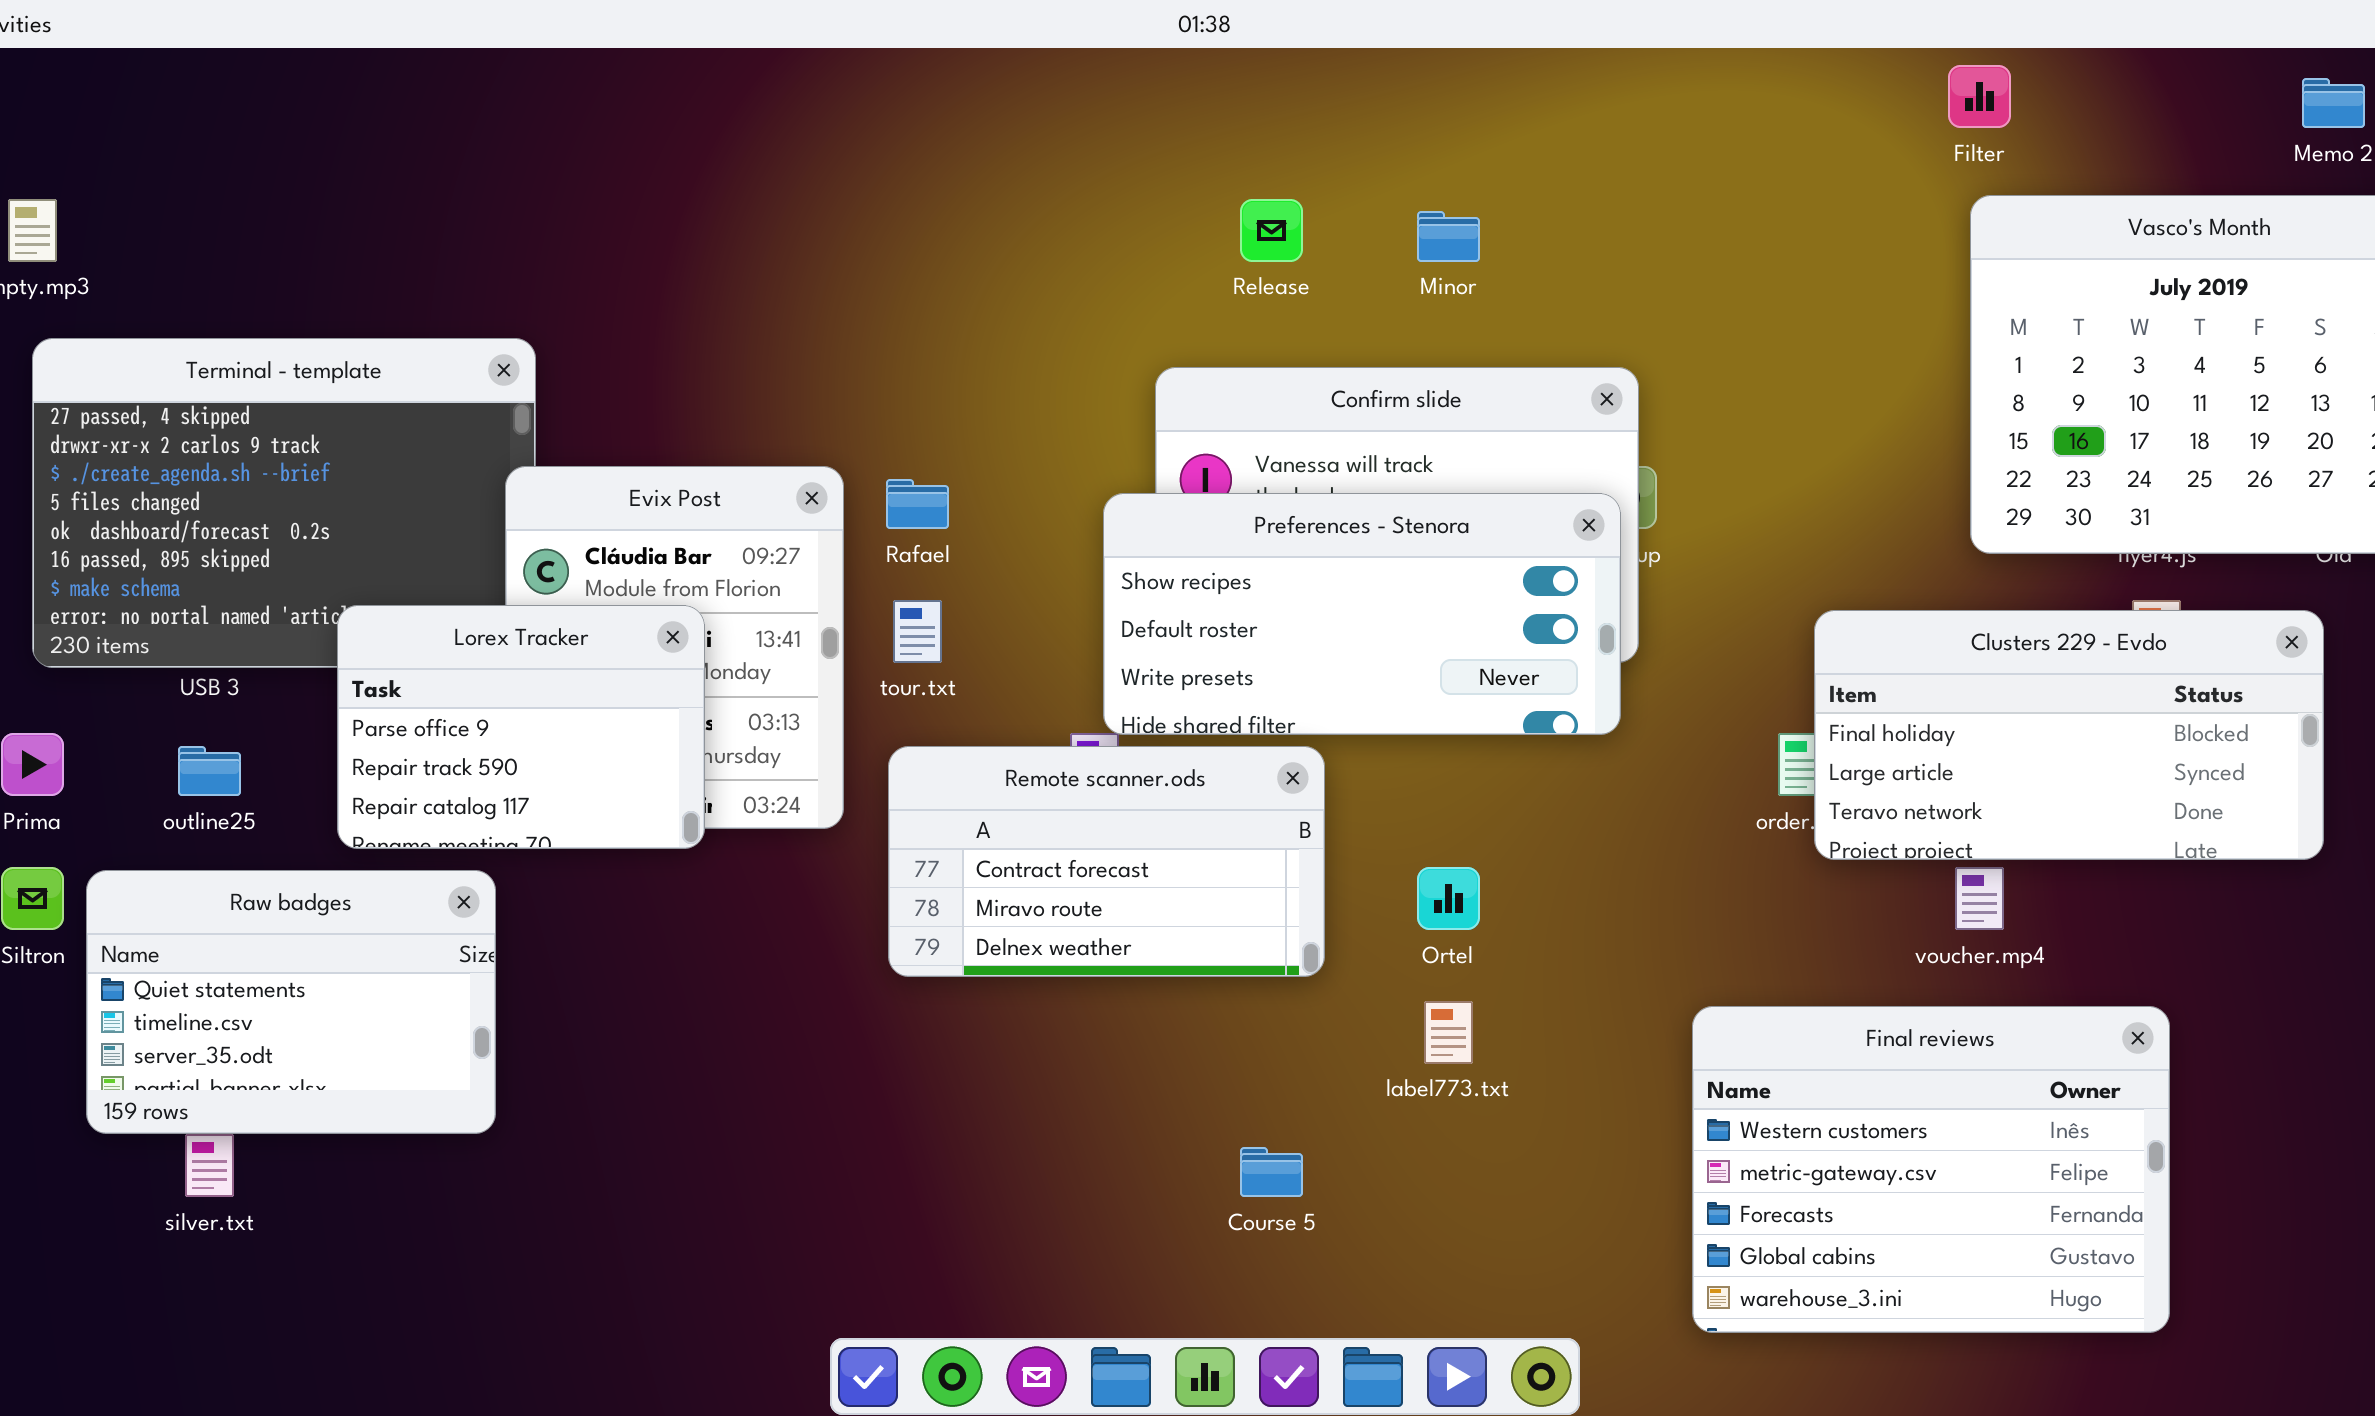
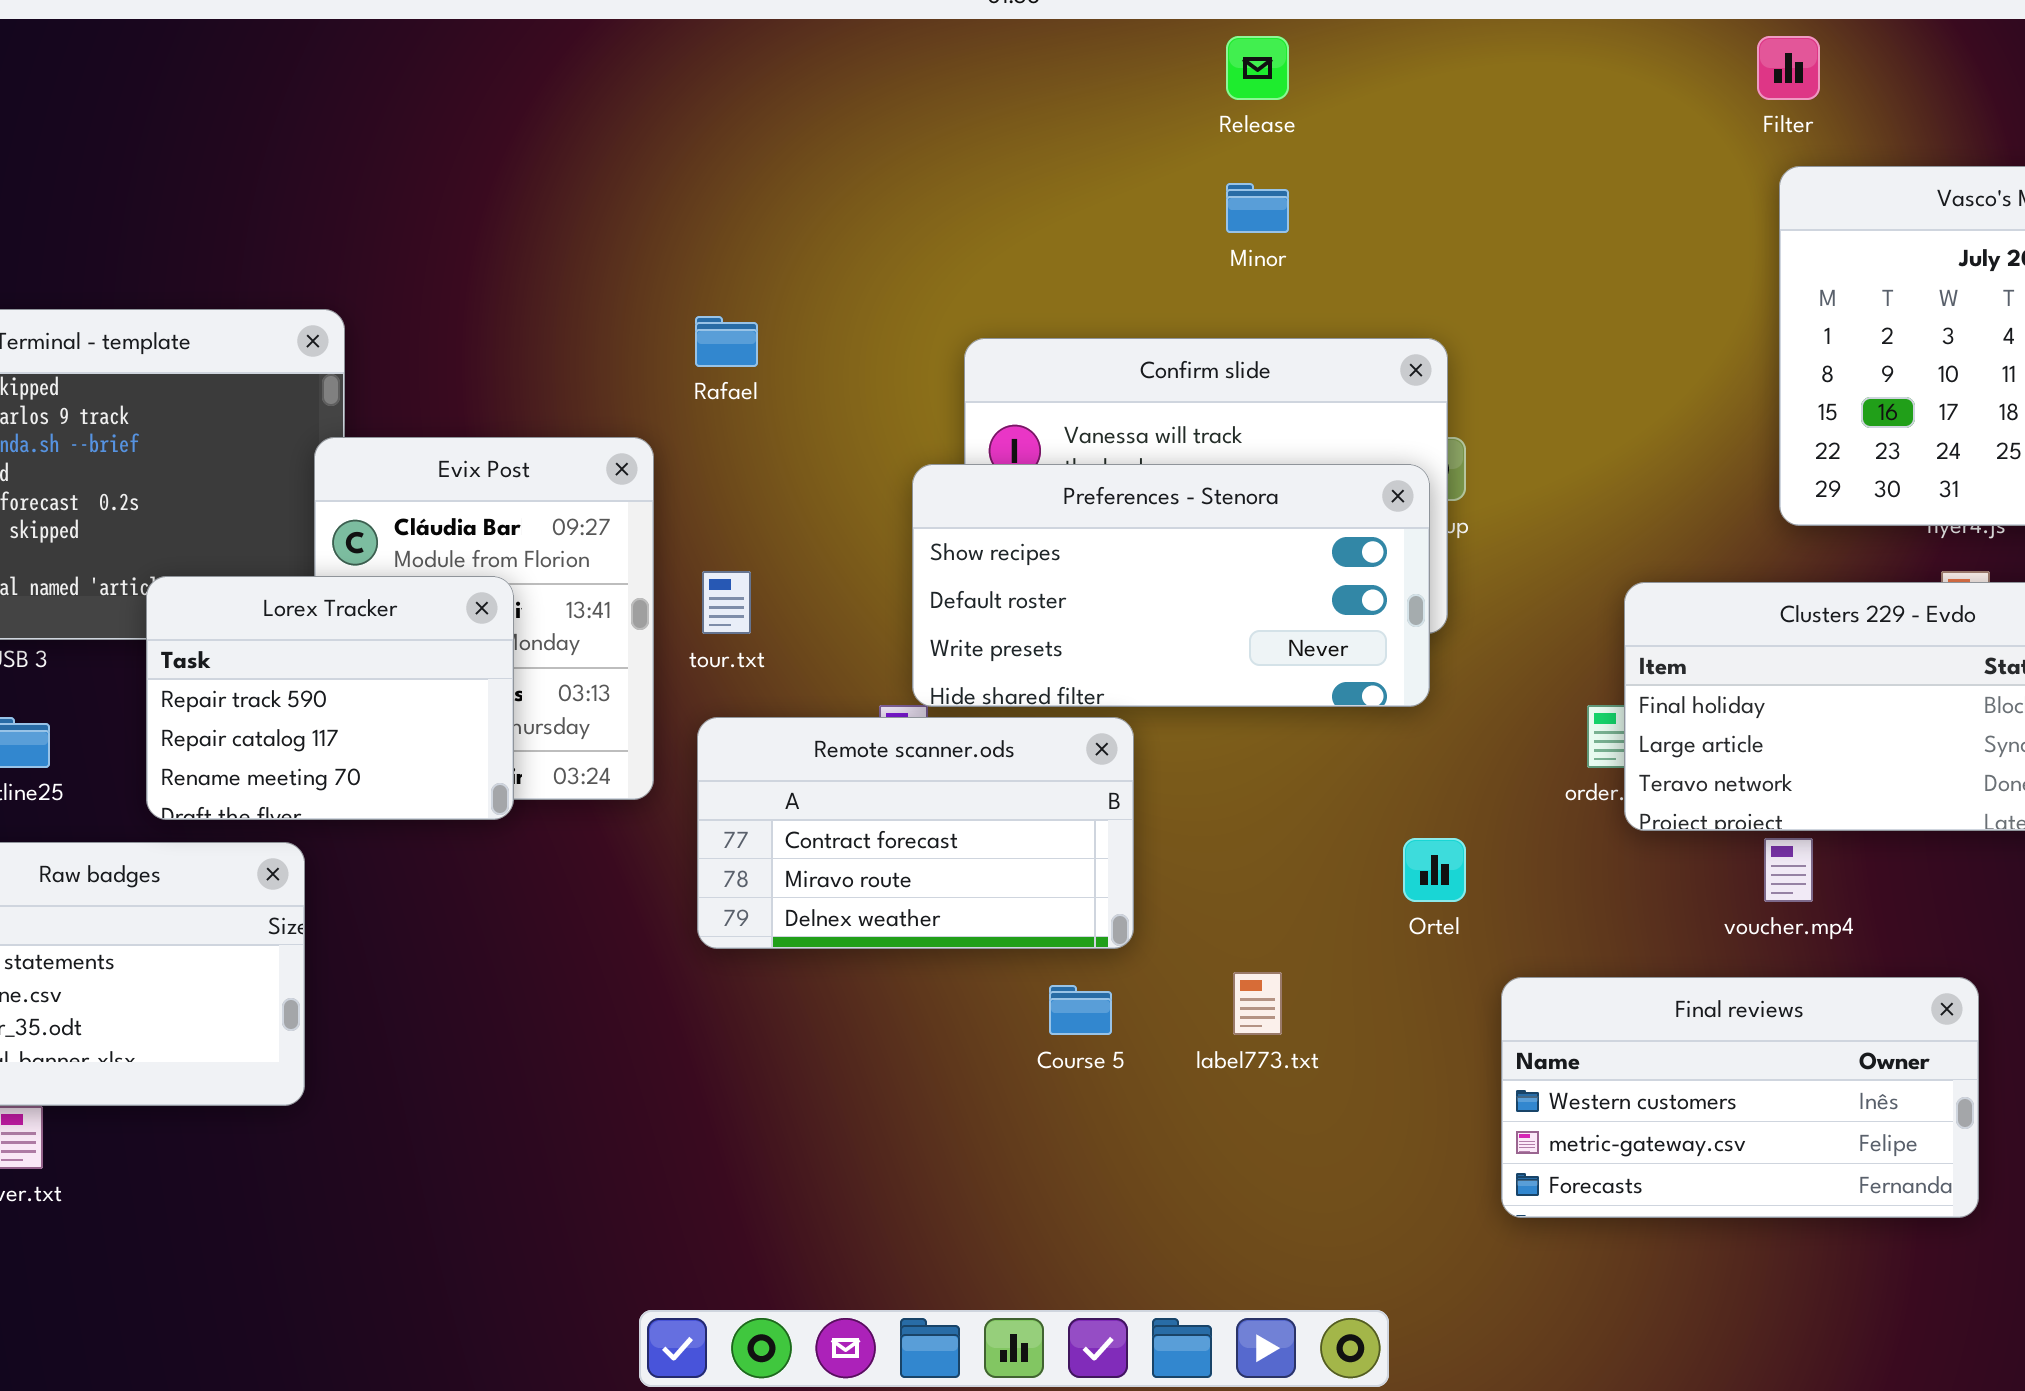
Release: [1240,199,1303,262] -> [1226,36,1289,100], moved
Rafael: [886,479,949,529] -> [695,316,758,367], moved
Lorex Tracker: [337,605,705,849] -> [146,576,514,820], scrolled down 1 row
Ortel: [1417,867,1480,930] -> [1403,838,1466,902], moved
Final reviews: [1692,1006,2170,1333] -> [1501,977,1979,1218], resized
Course 5: [1240,1147,1303,1197] -> [1049,985,1112,1035], moved

